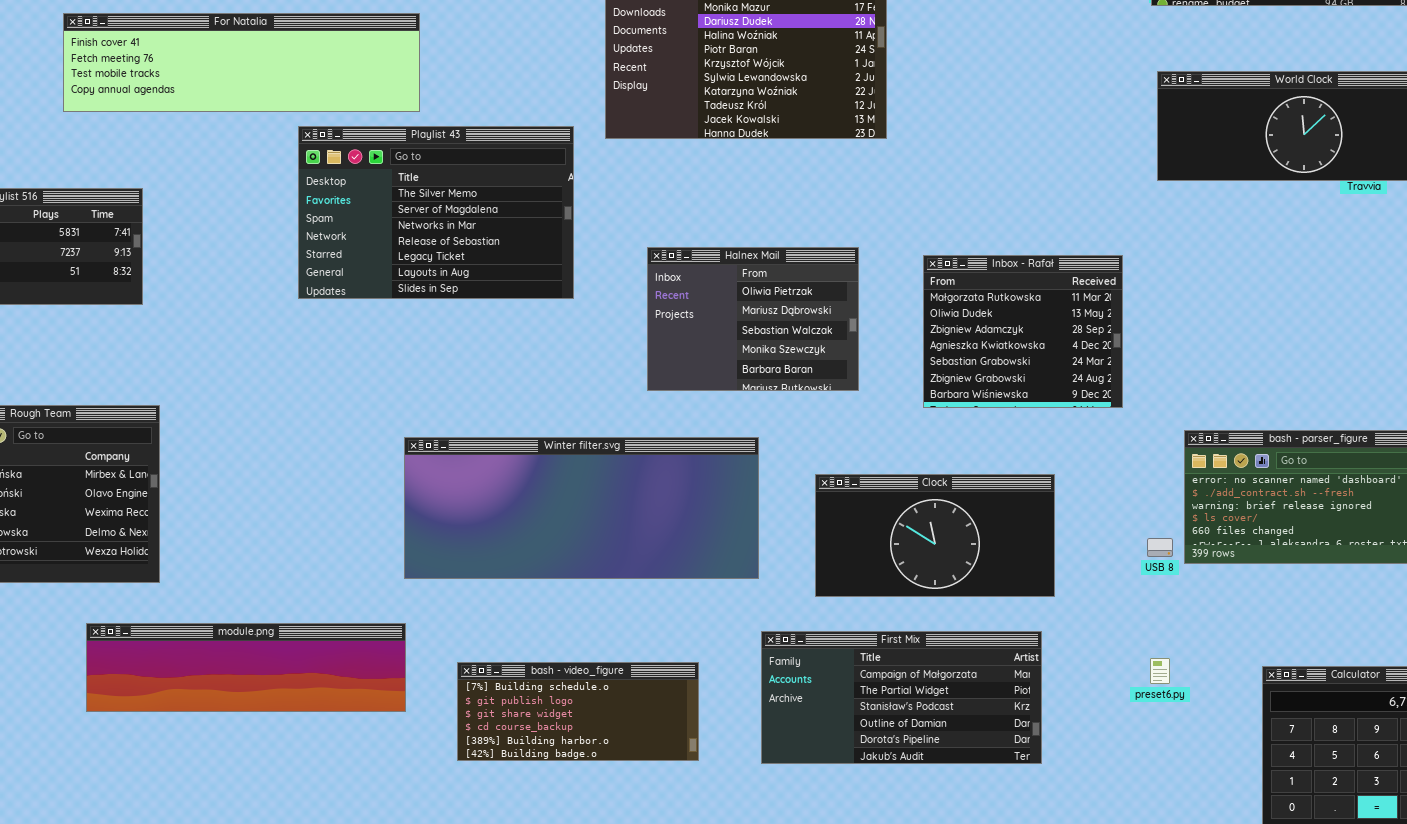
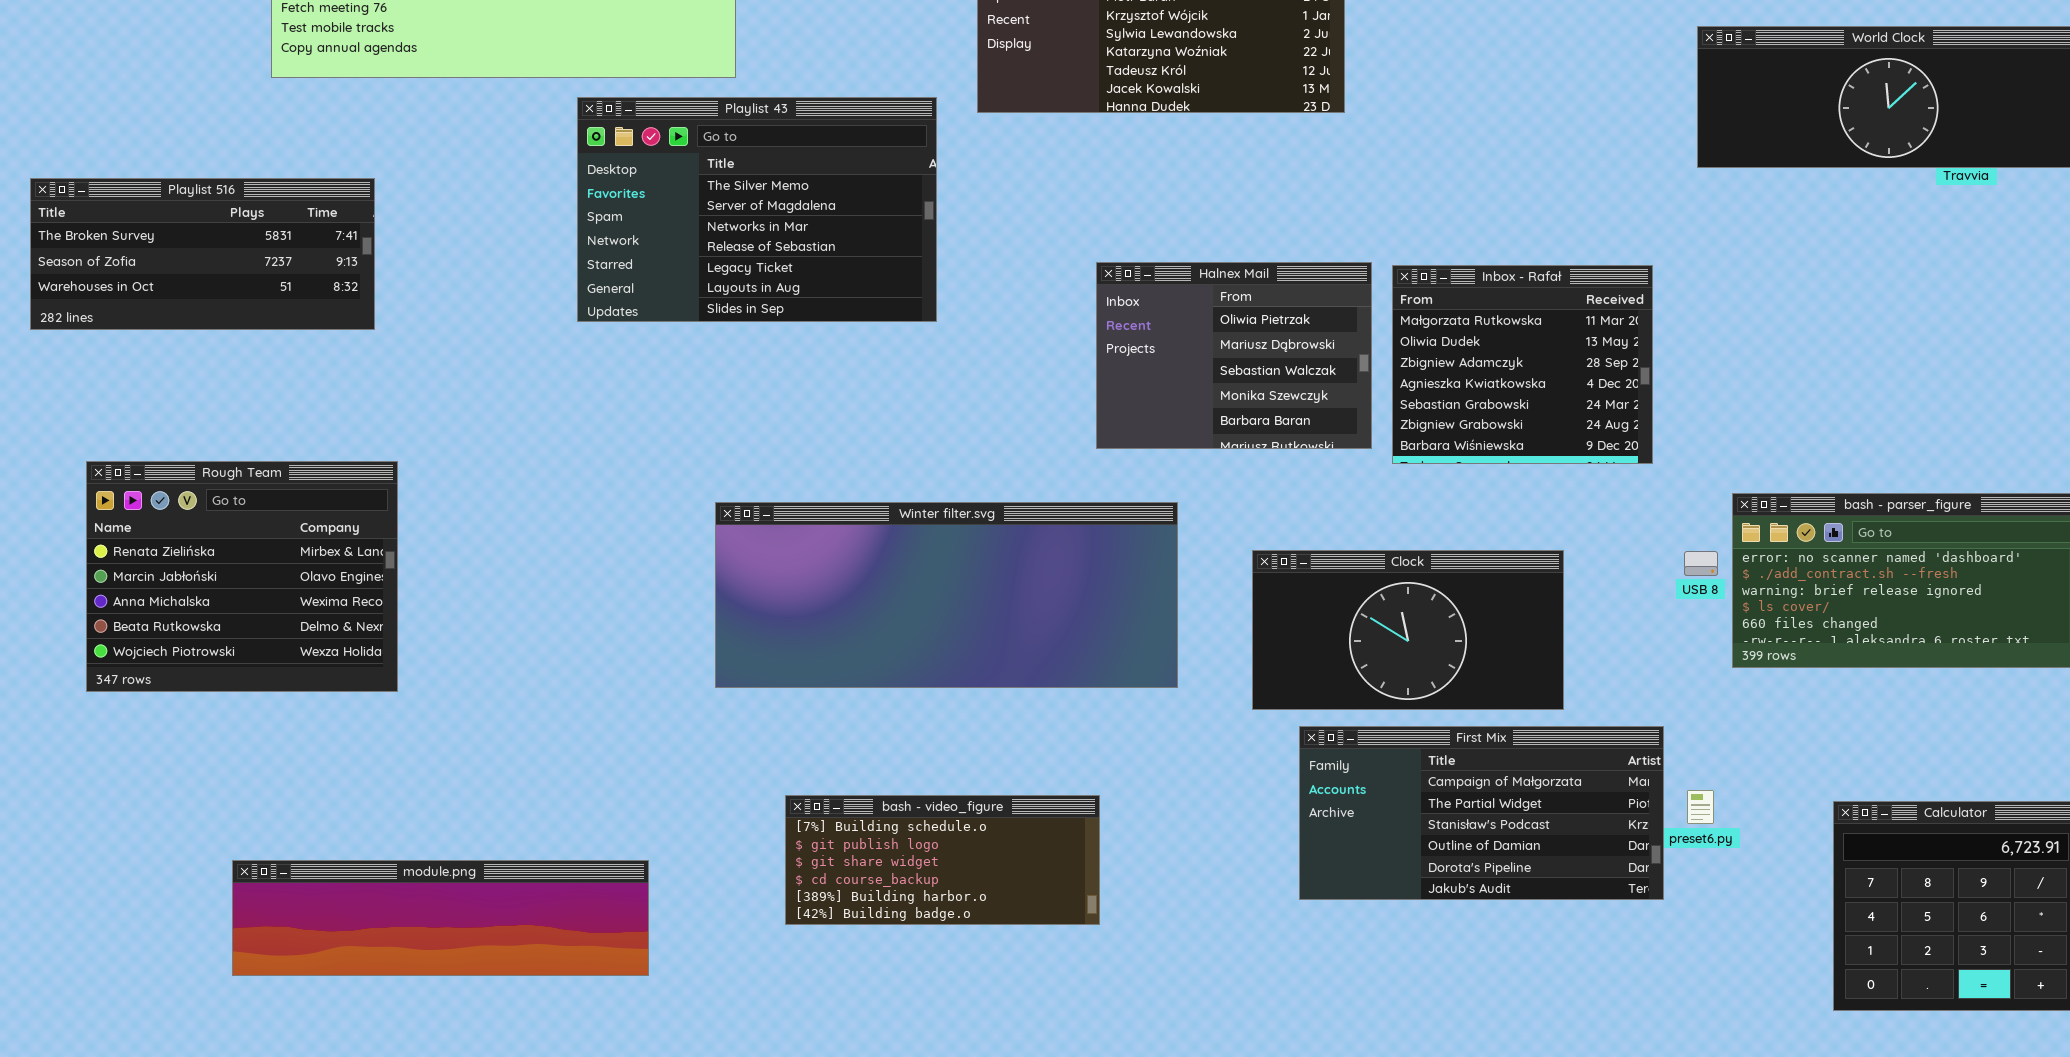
Halnex Mail: [647,247,859,391] -> [1096,262,1372,449], moved
USB 8: [1147,538,1173,557] -> [1684,551,1718,576], moved
module.png: [86,623,406,712] -> [232,860,649,976], moved
First Mix: [761,631,1042,764] -> [1299,726,1664,900], moved

